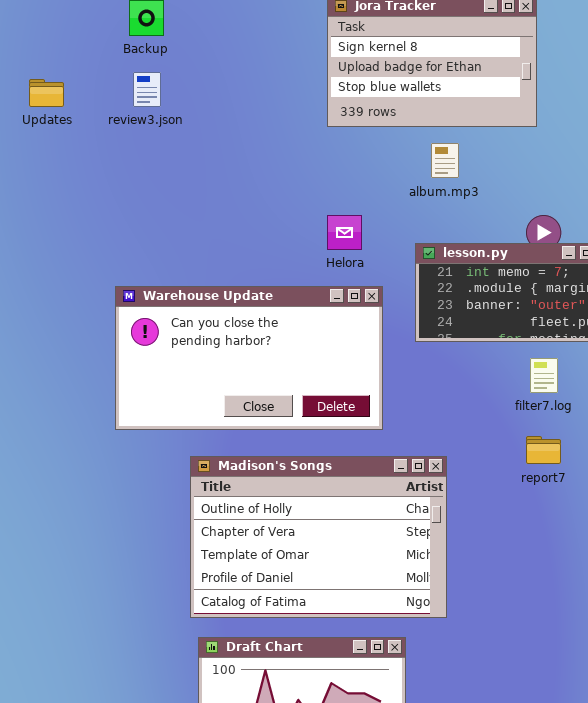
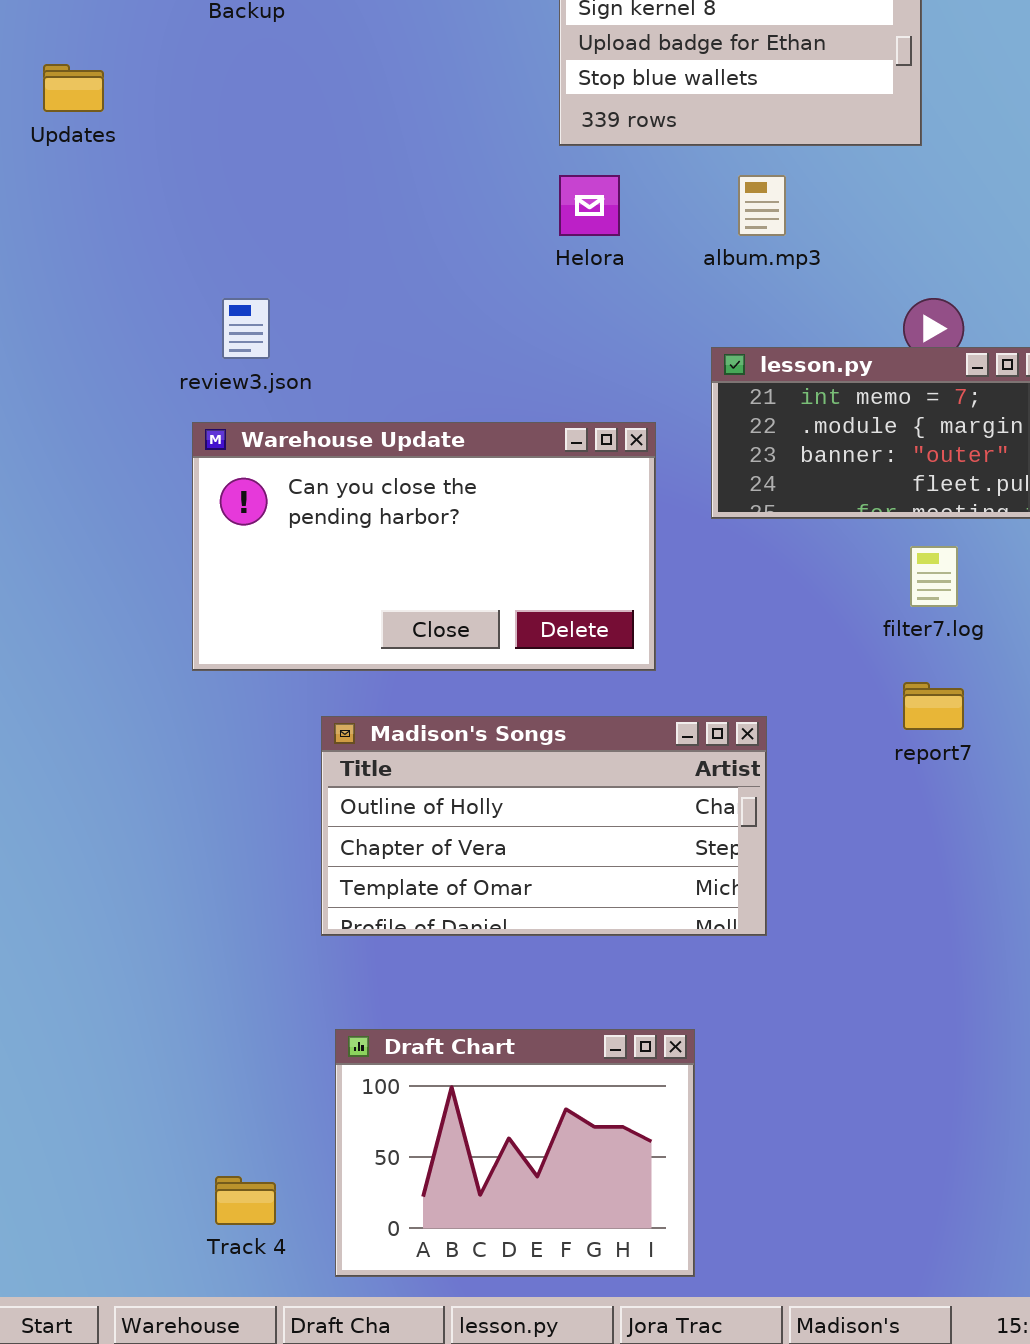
review3.json: [133,72,161,107] -> [222,298,270,359], moved
Helora: [327,215,362,250] -> [559,175,620,236], moved
Madison's Songs: [190,456,447,618] -> [321,716,767,936], resized

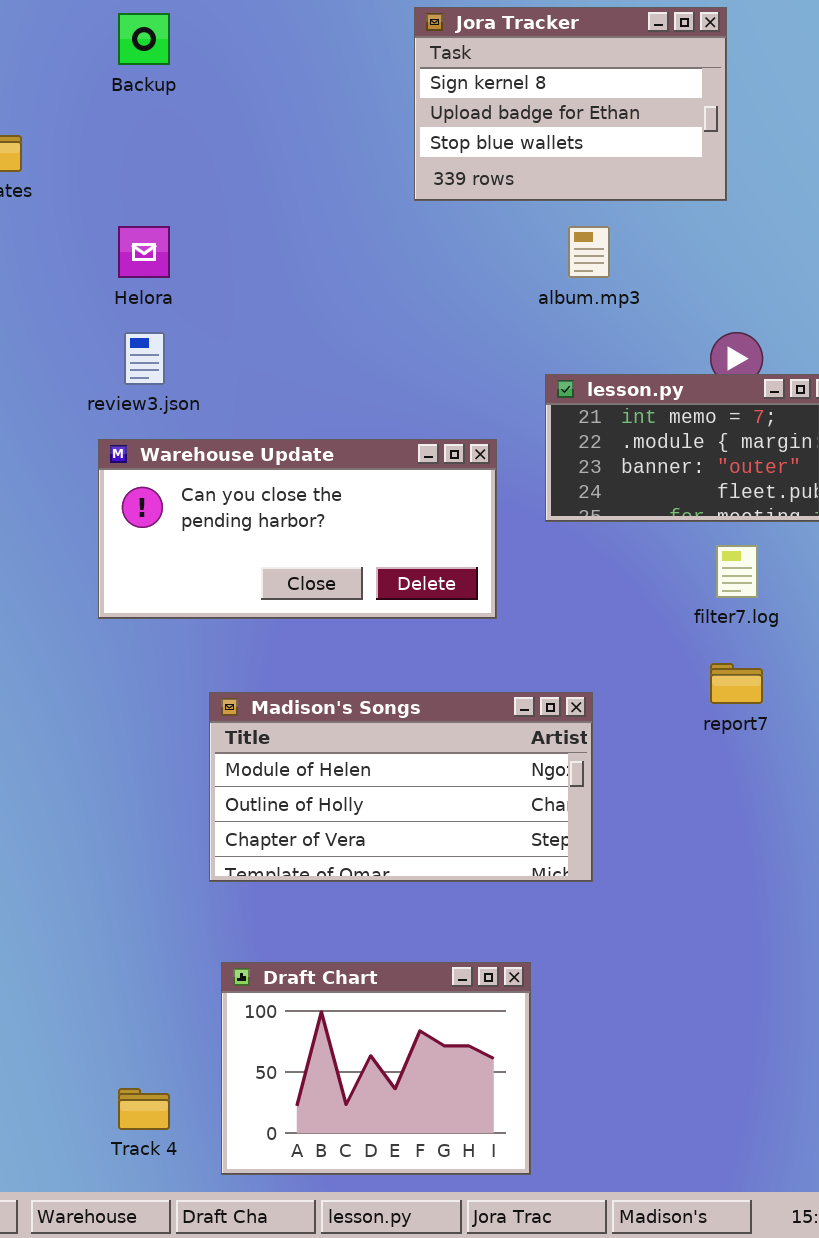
Helora: [559,175,620,236] -> [118,226,170,278], moved
Warehouse Update: [192,422,656,671] -> [98,439,497,619], resized
Madison's Songs: [321,716,767,936] -> [209,692,593,882], scrolled up 1 row

